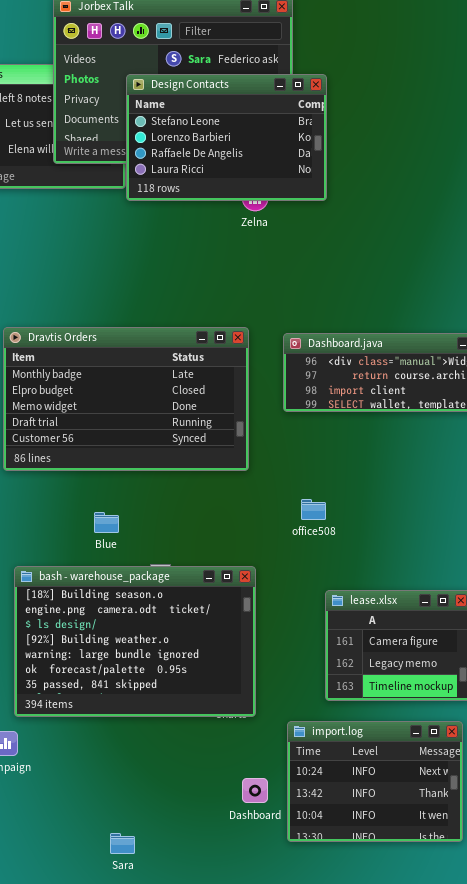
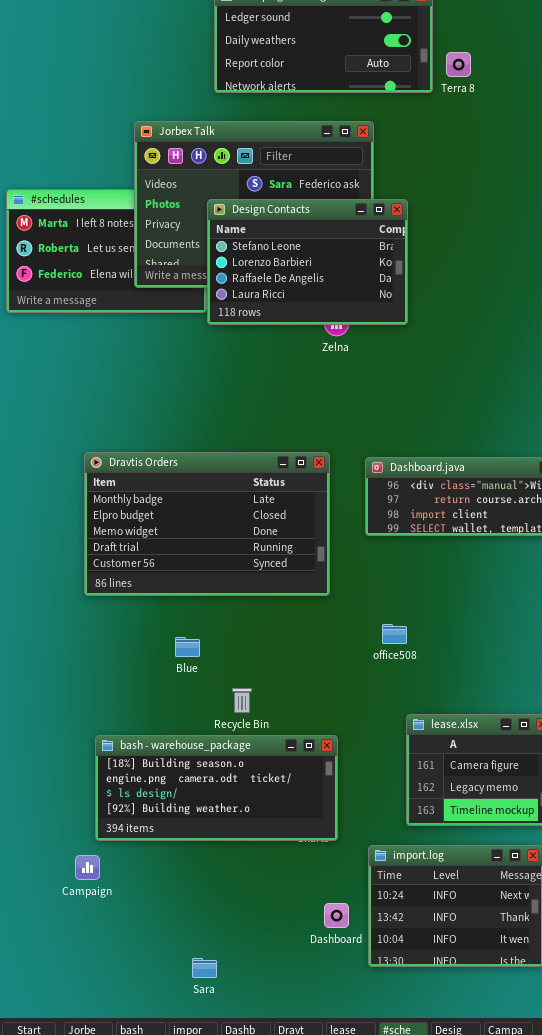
bash - warehouse_package: [14,566,256,717] -> [95,735,338,841], resized

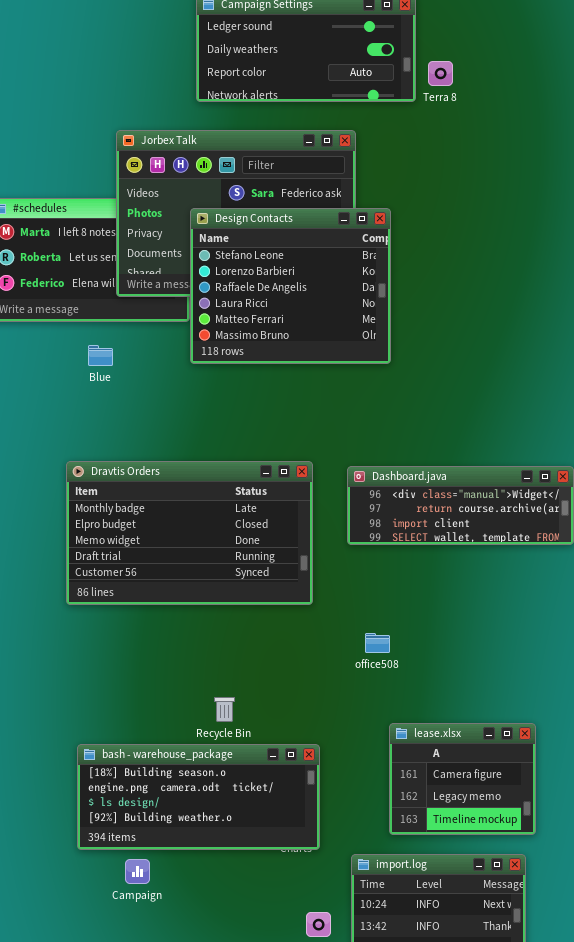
Design Contacts: [207,199,408,325] -> [190,208,391,364], resized
Blue: [175,637,200,657] -> [88,345,113,366], moved
Campaign: [75,855,100,880] -> [125,859,150,884], moved

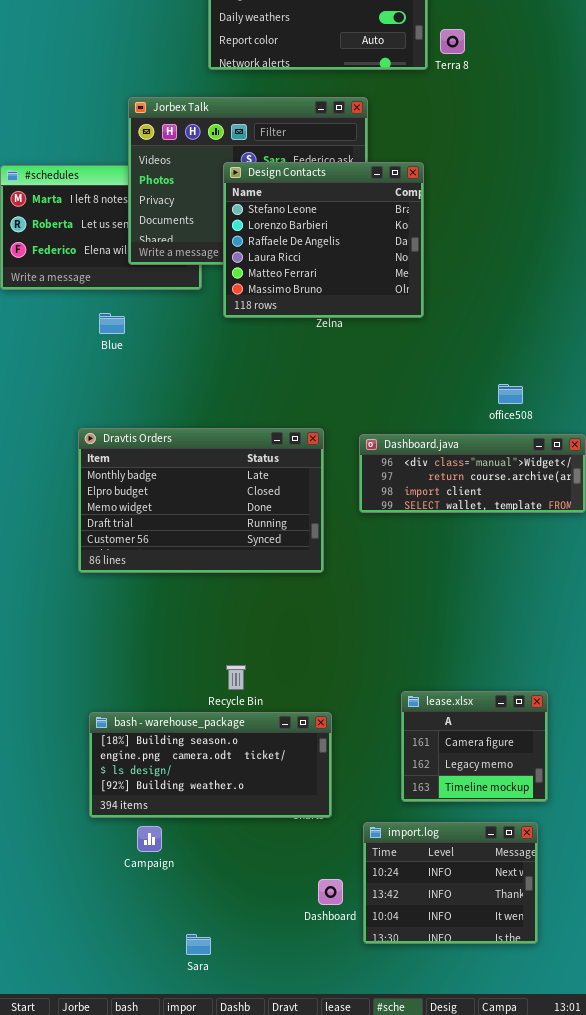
Design Contacts: [190,208,391,364] -> [223,162,424,318], moved
office508: [365,633,390,653] -> [498,384,523,404], moved

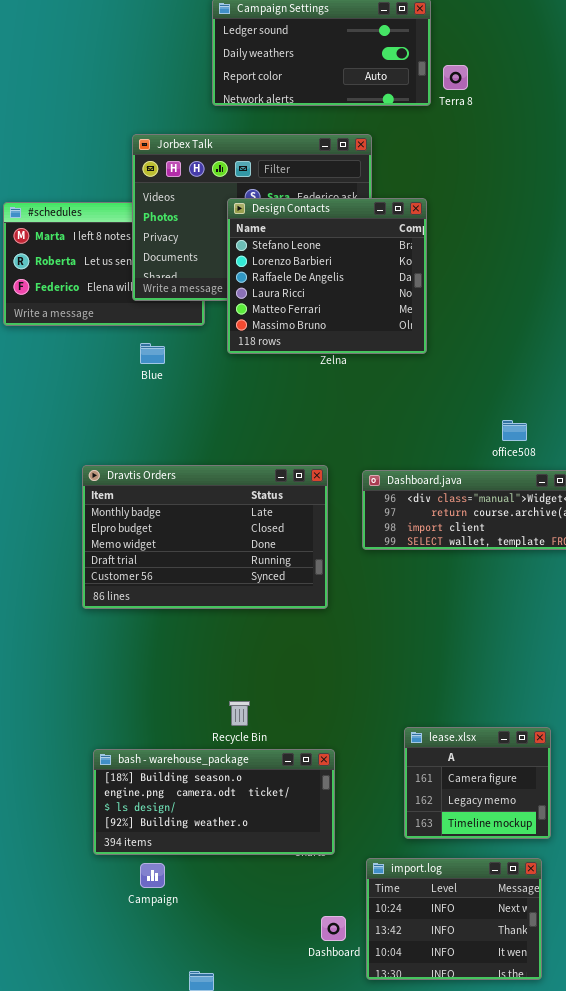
Blue: [99,313,125,334] -> [140,343,165,364], moved

